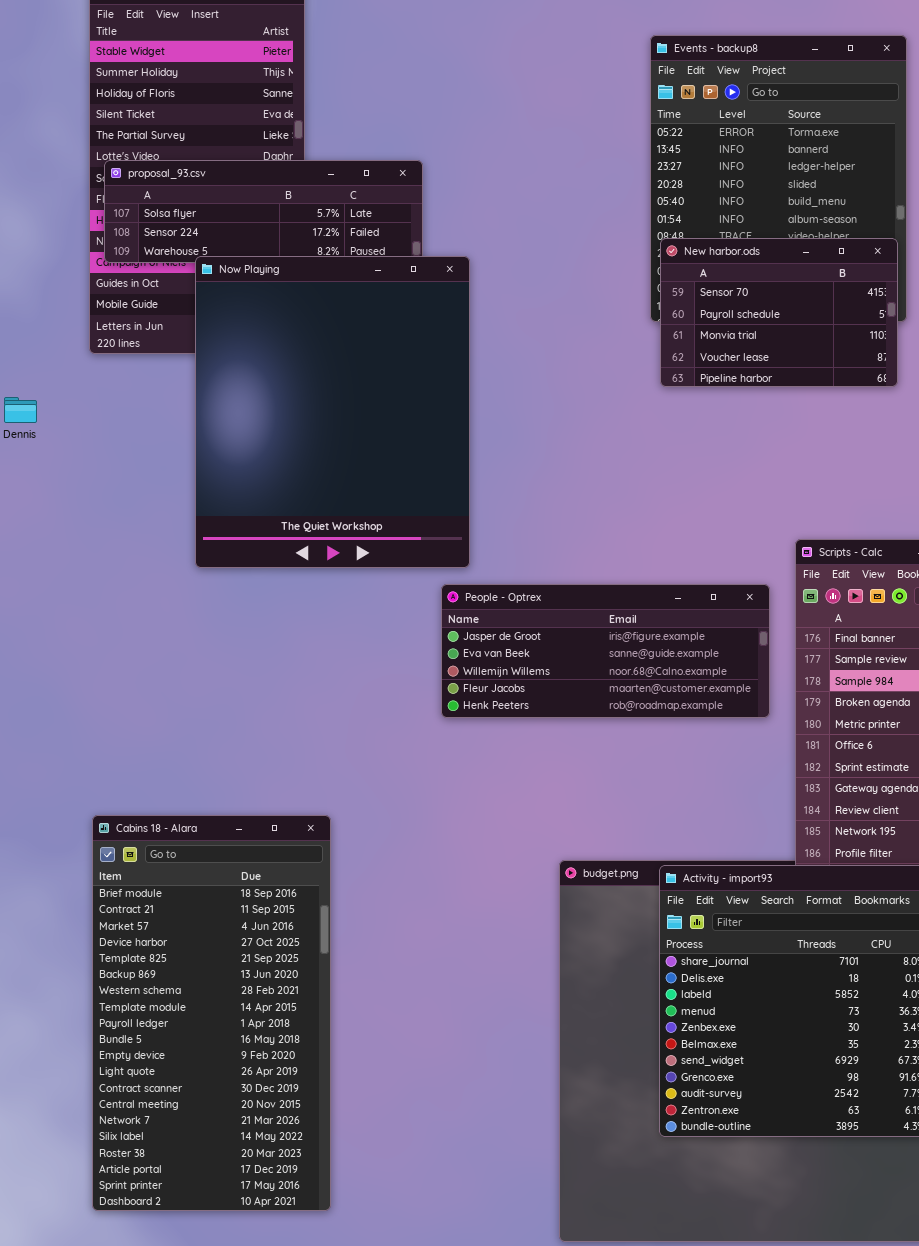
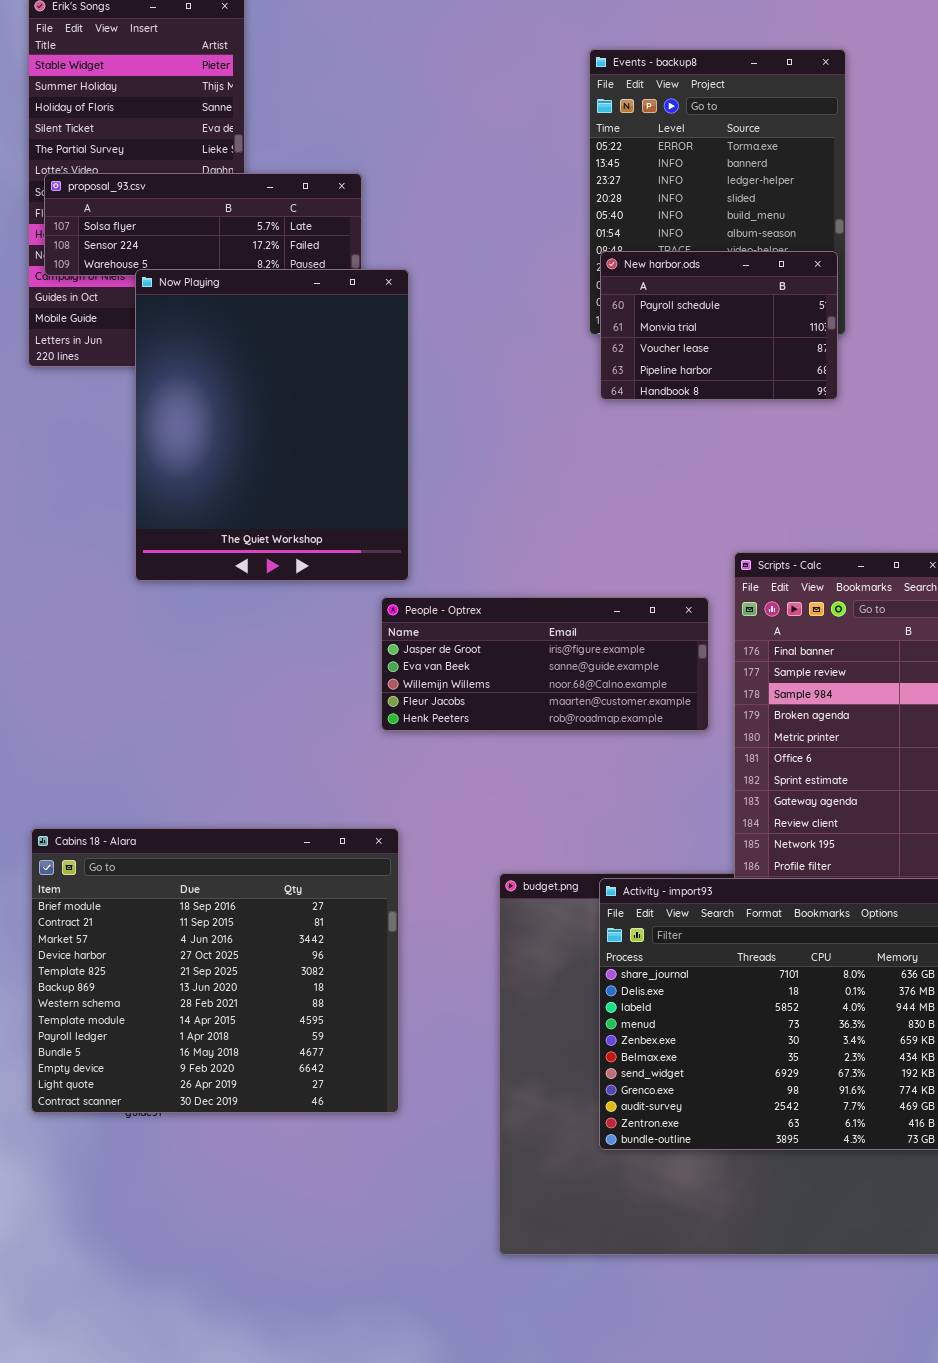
New harbor.ods: [660,238,898,387] -> [600,251,838,400], scrolled down 1 row
Cabins 18 - Alara: [92,815,331,1211] -> [31,828,399,1113], resized

